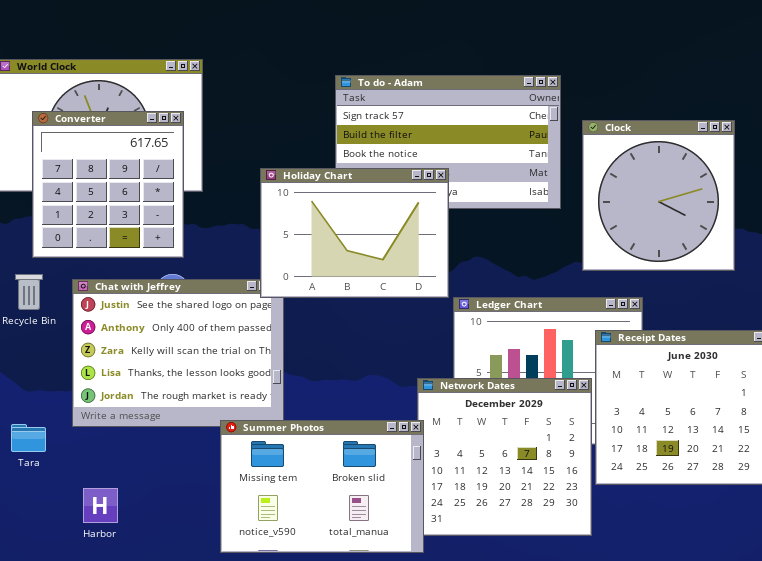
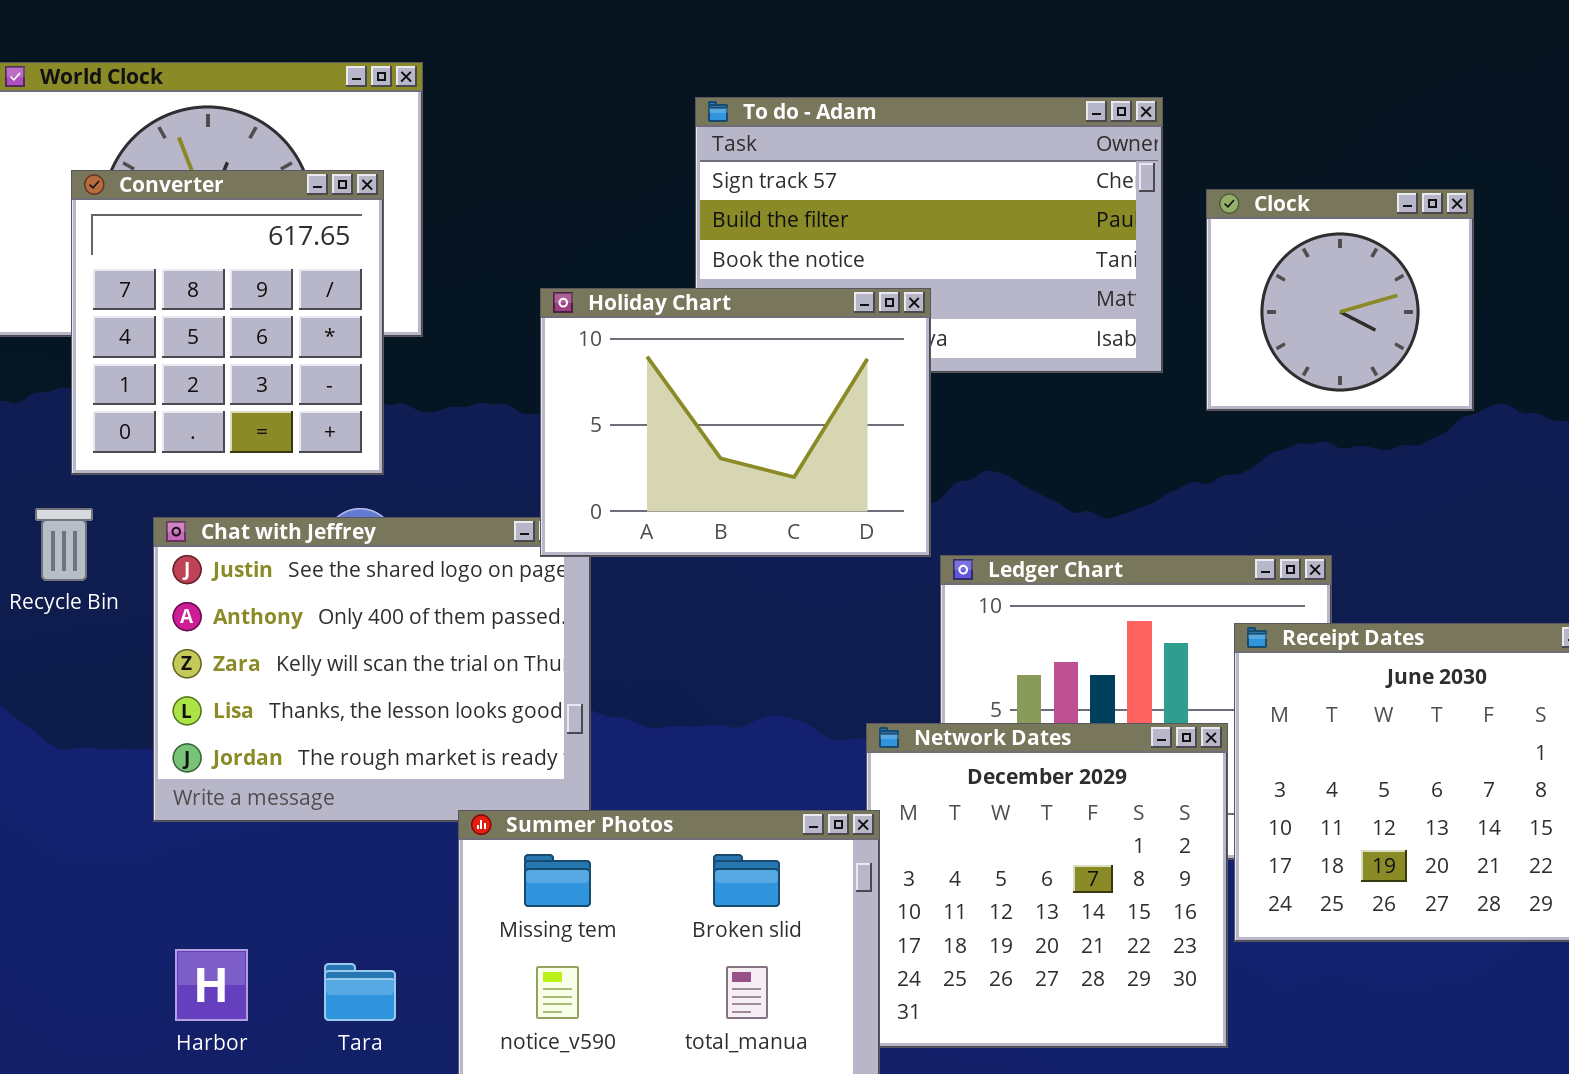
Clock: [582,120,735,271] -> [1206,189,1474,411], resized
Tara: [11,424,46,452] -> [324,963,396,1021], moved

